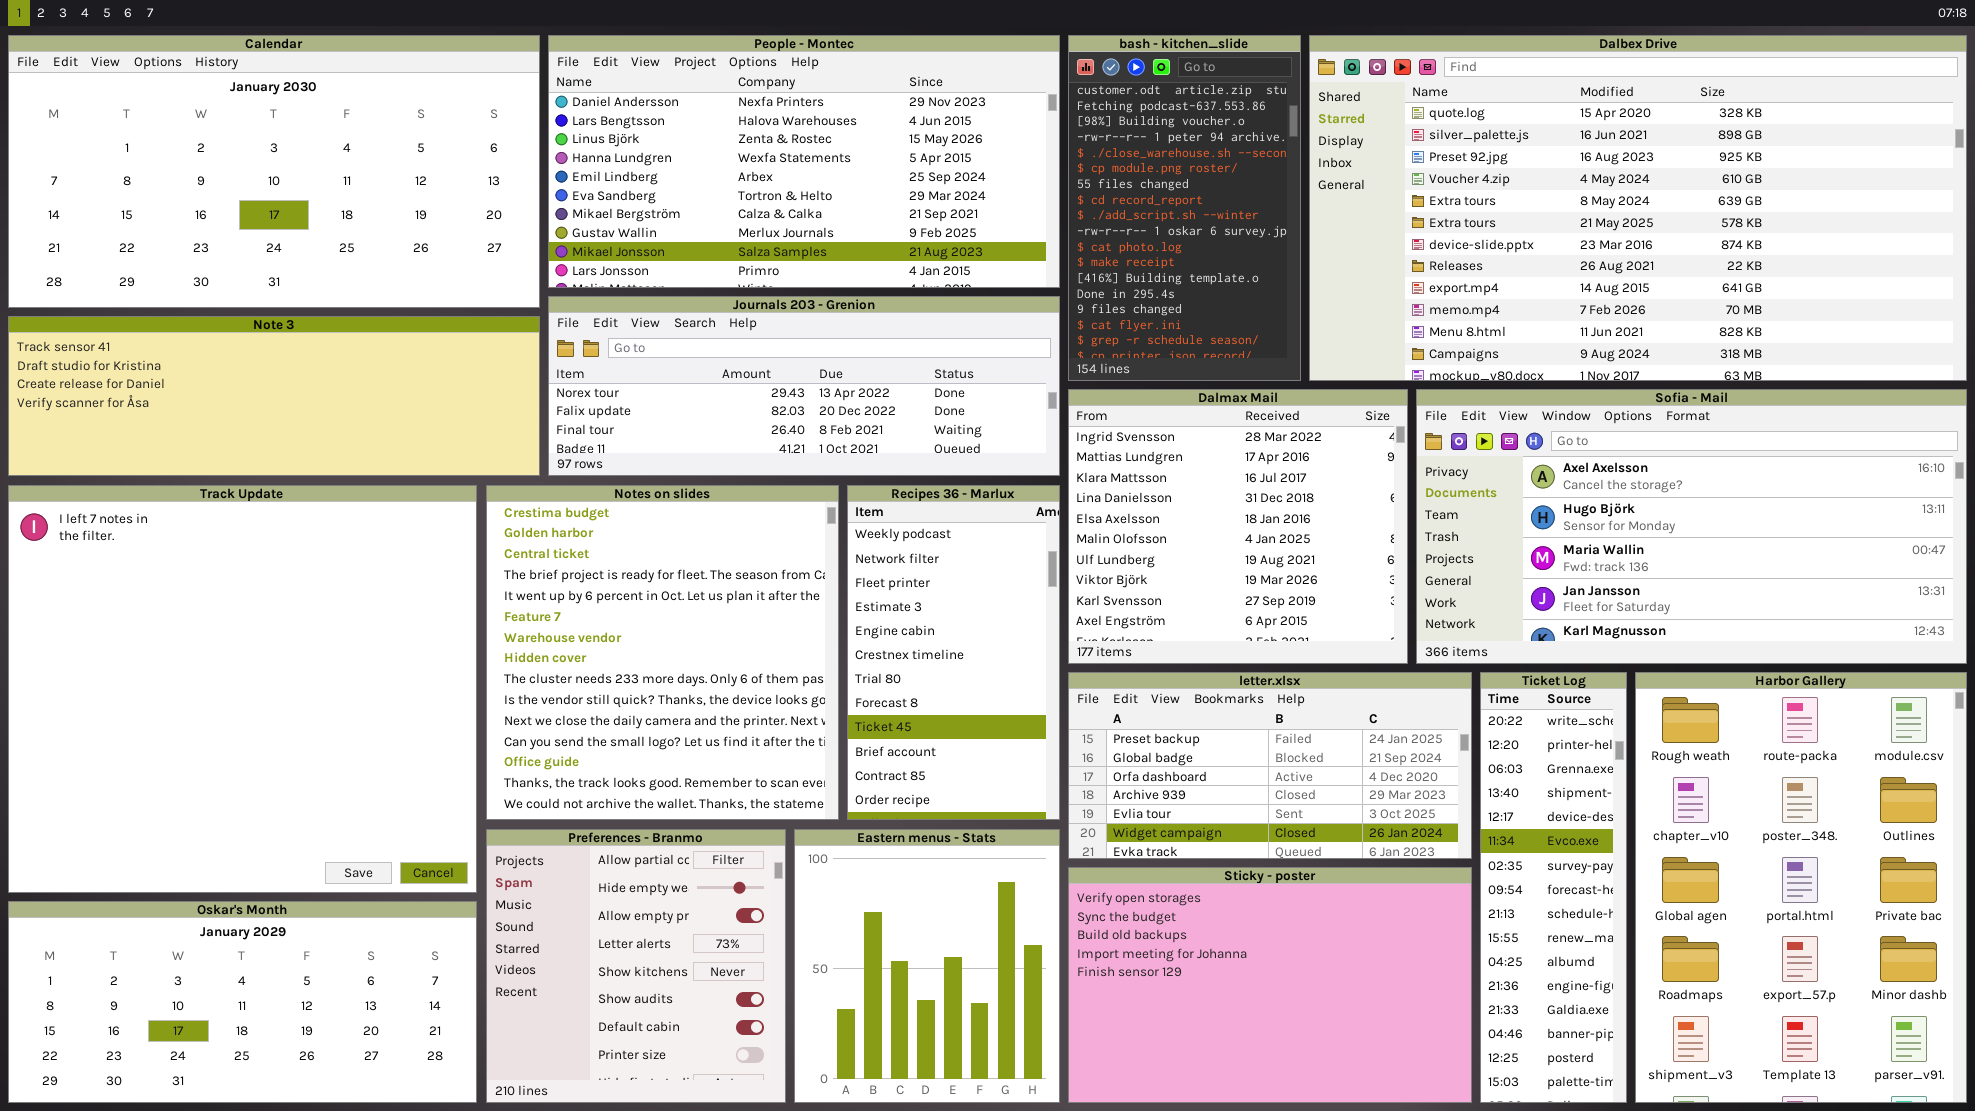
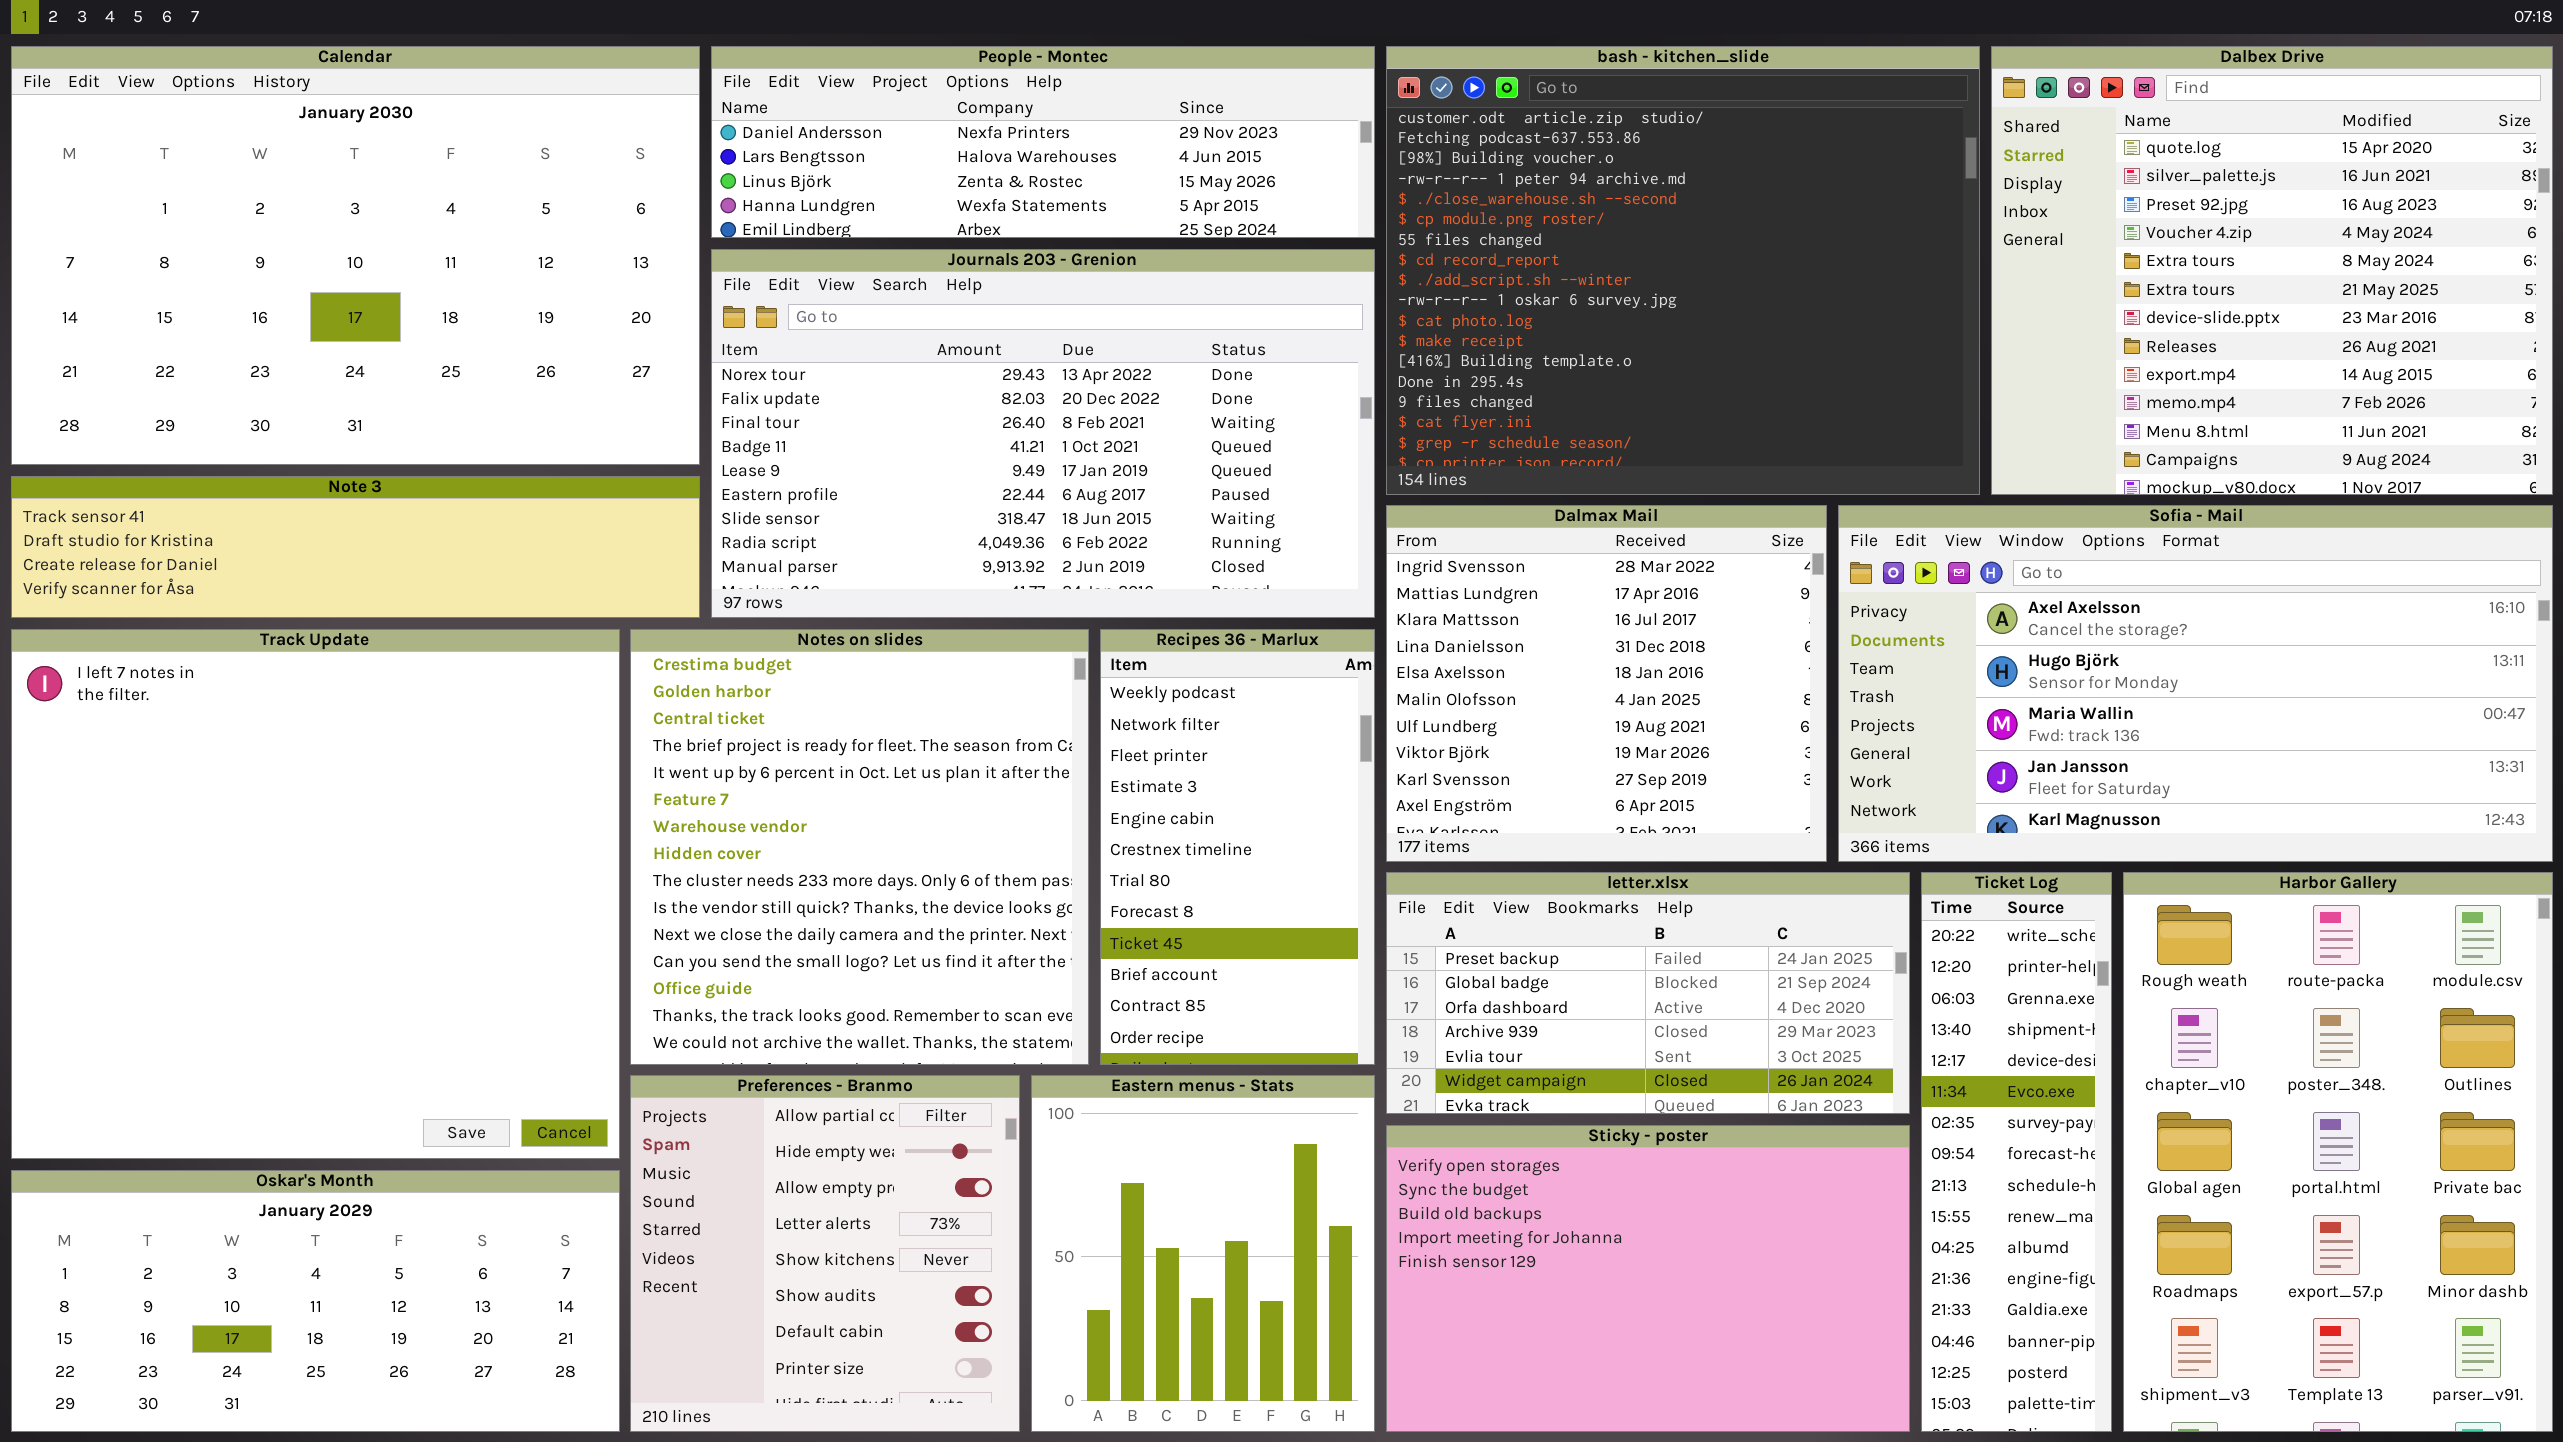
Calendar: [8,35,540,308] -> [11,46,700,465], resized
People - Montec: [548,35,1060,288] -> [711,46,1375,238], resized
bash - kitchen_slide: [1068,35,1301,381] -> [1386,46,1980,495], resized
Dalbex Drive: [1309,35,1967,381] -> [1991,46,2553,495], resized
Journals 203 - Grenion: [548,296,1060,476] -> [711,249,1375,618], resized
Note 3: [8,316,540,476] -> [11,476,700,618], resized

